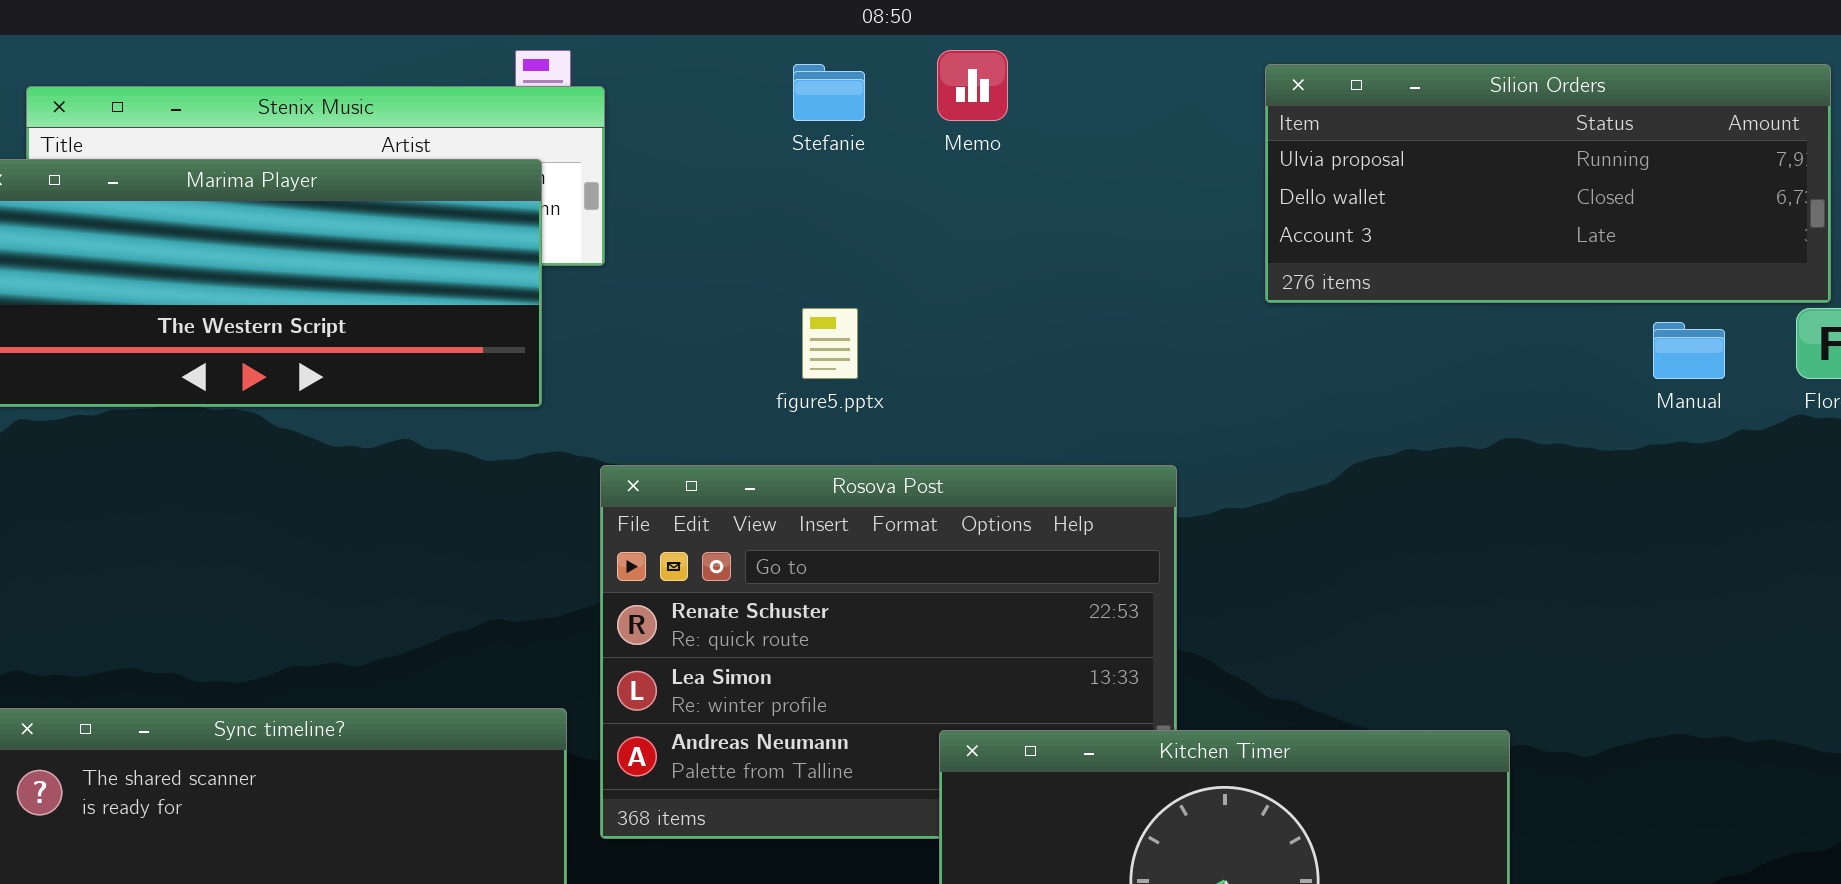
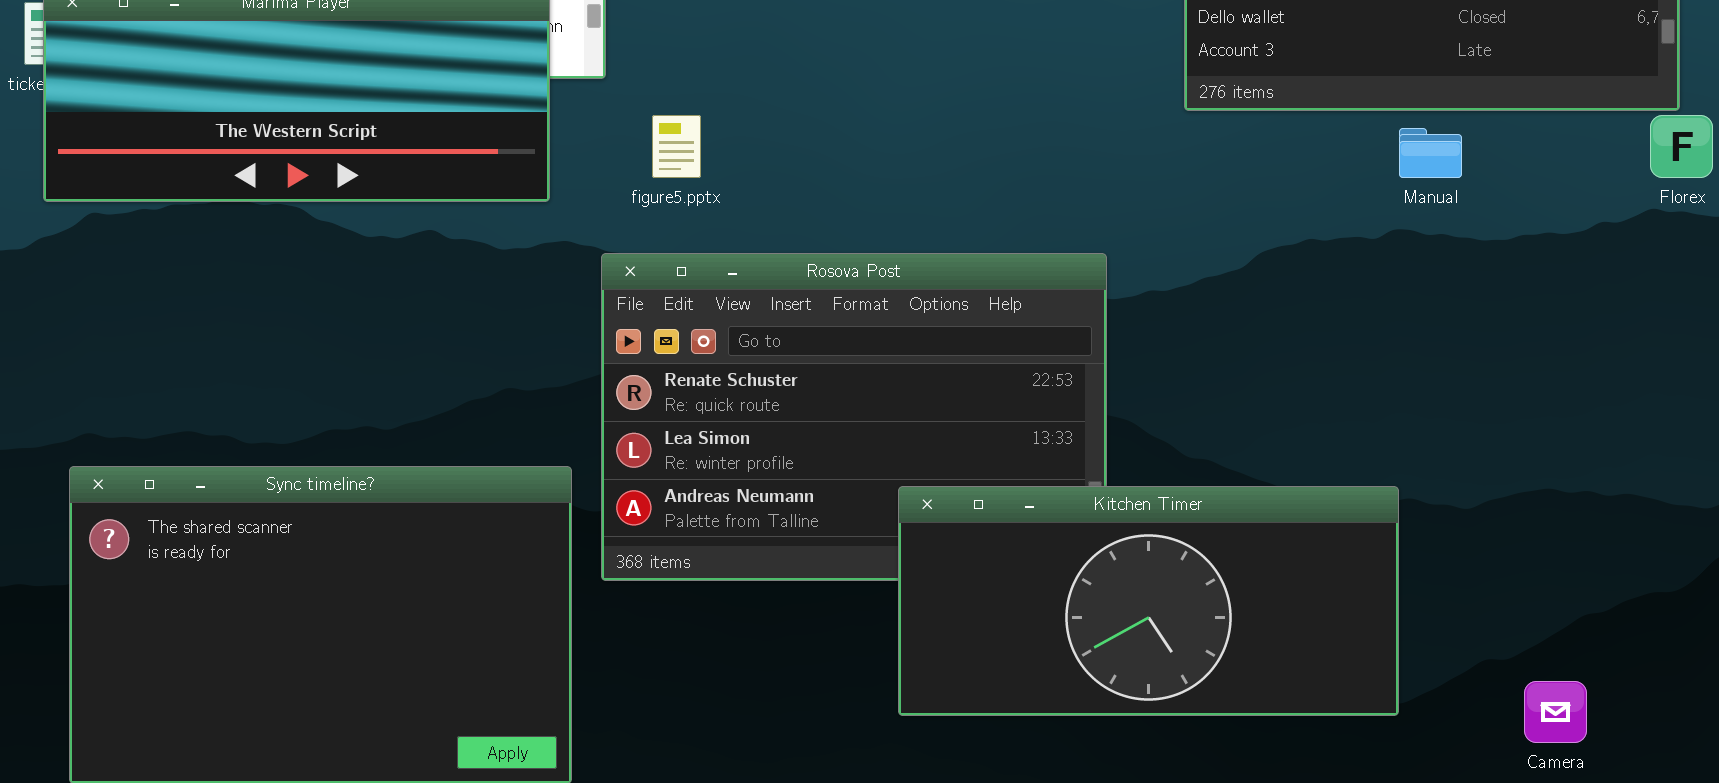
figure5.pptx: [802,308,858,379] -> [652,115,701,178], moved
Manual: [1653,322,1725,379] -> [1399,128,1462,178], moved

